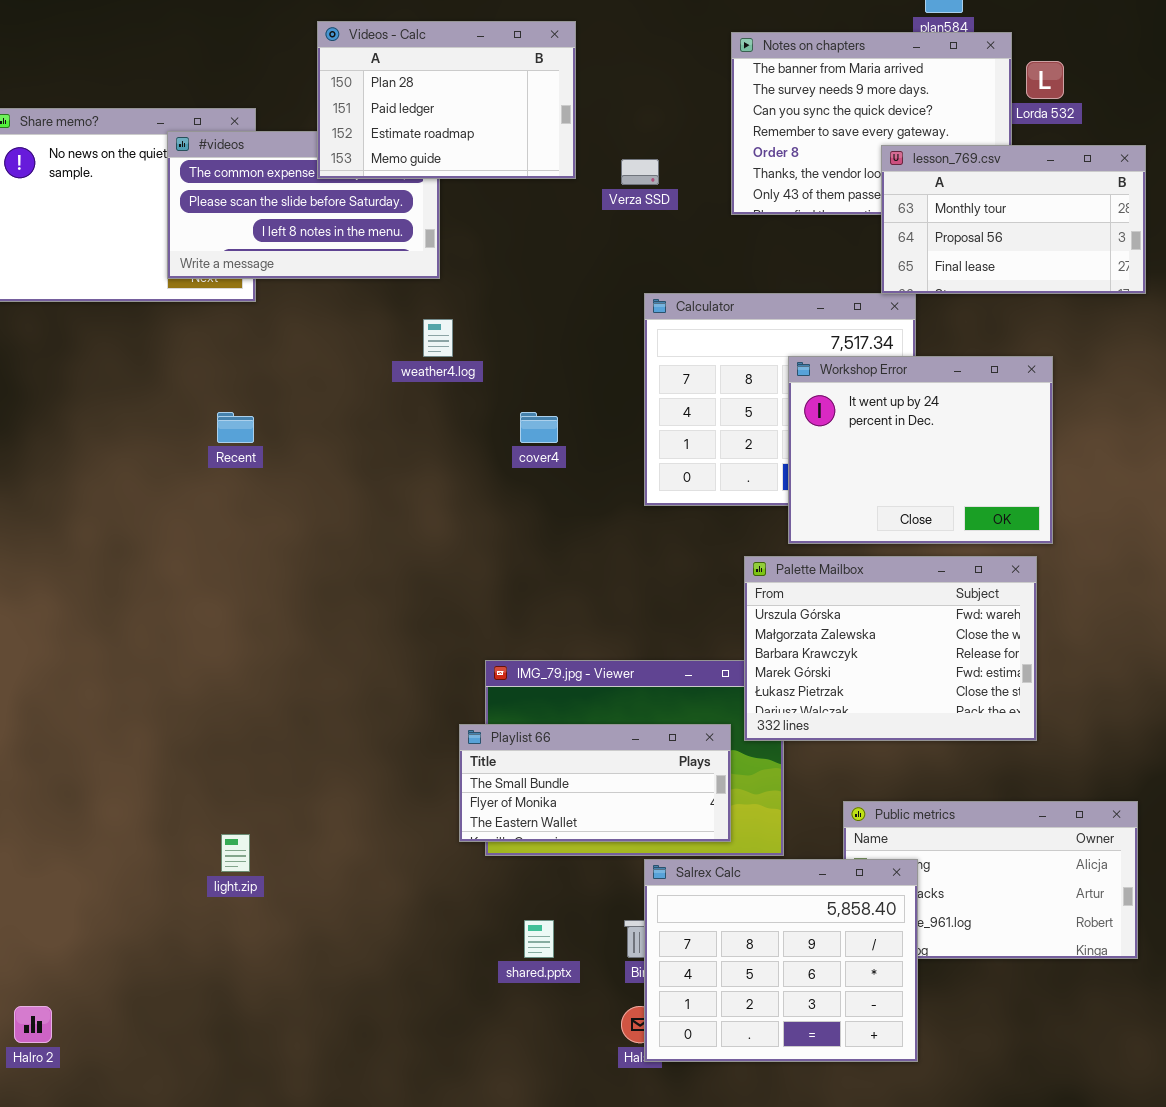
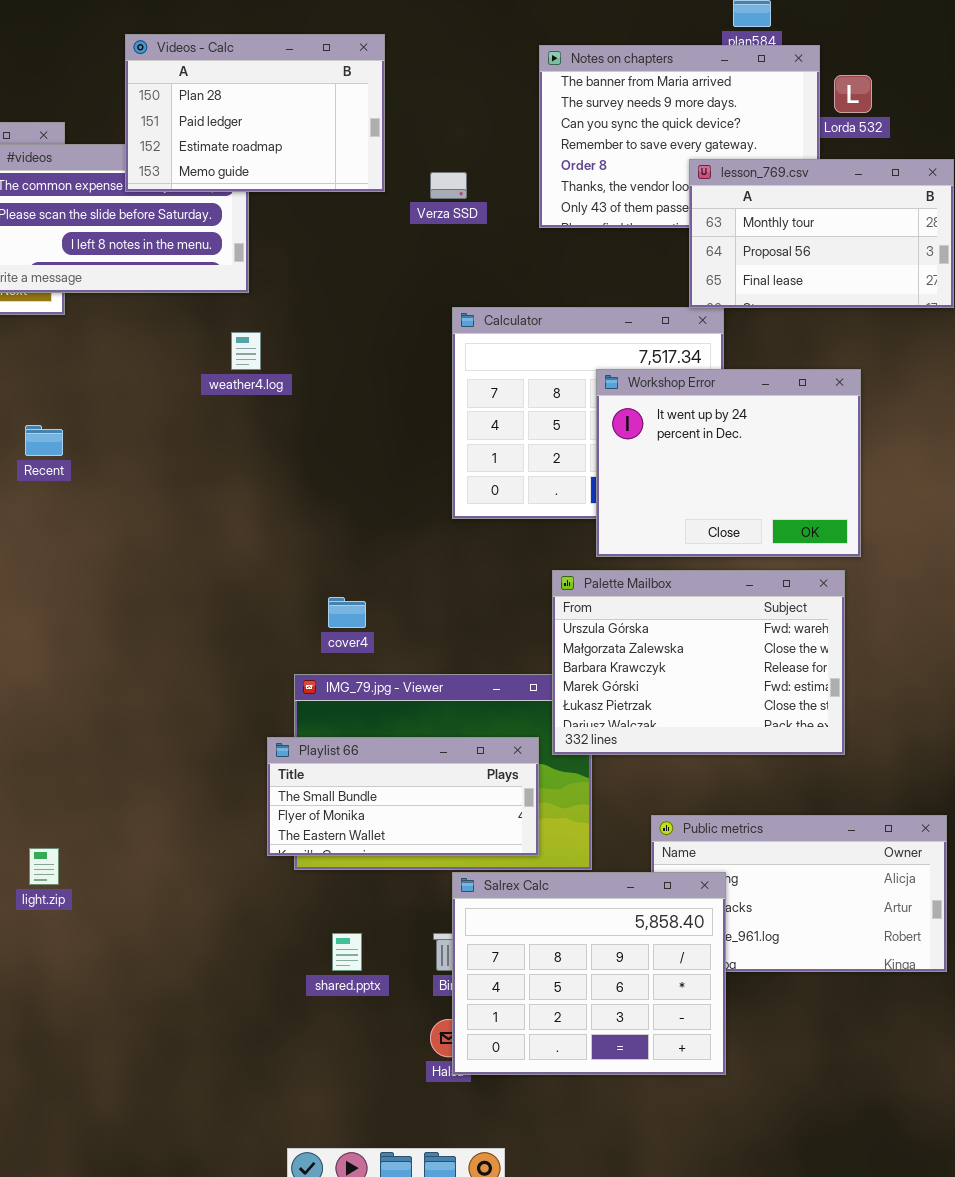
cover4: [520,412,558,443] -> [328,597,366,628], moved

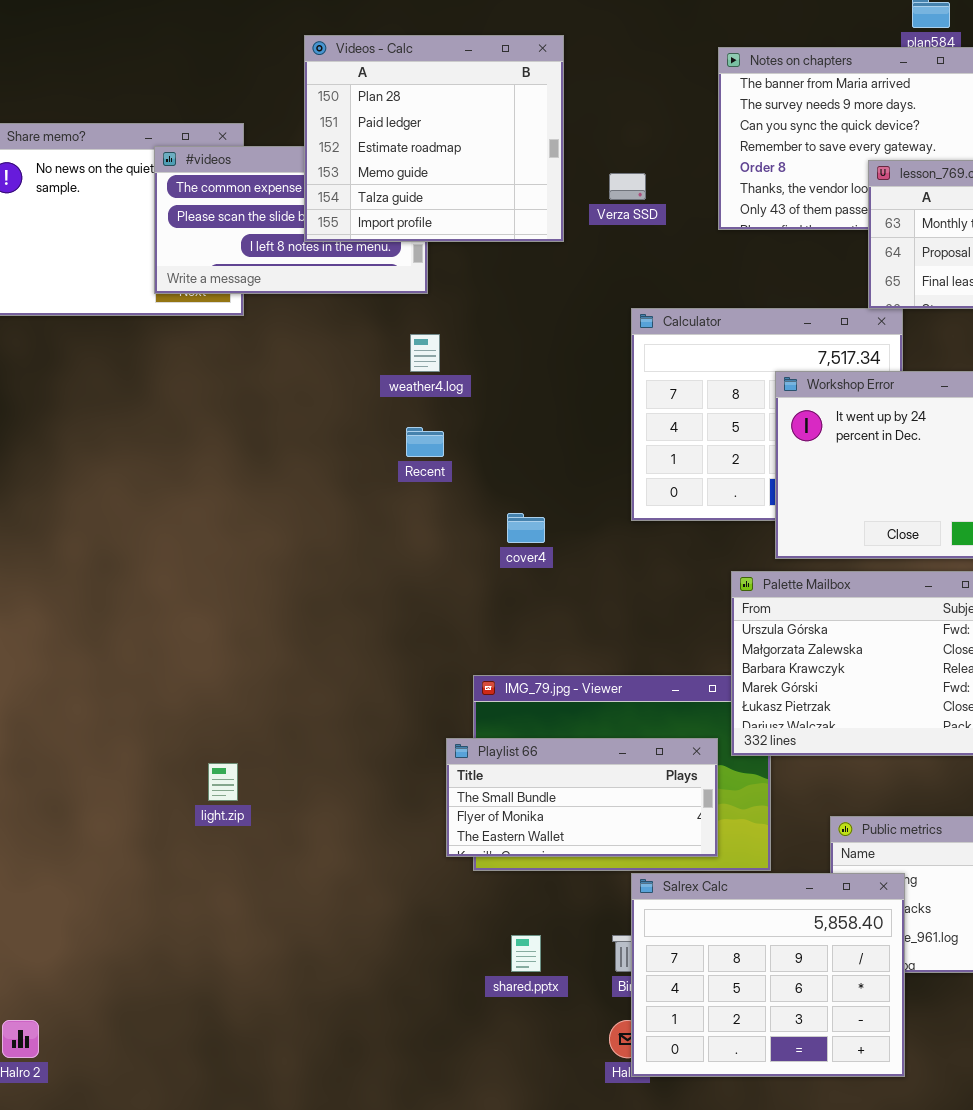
Videos - Calc: [125,34,385,192] -> [304,35,564,242], resized
Recent: [25,425,63,456] -> [406,427,444,457], moved
cover4: [328,597,366,628] -> [507,513,545,543], moved
light.zip: [29,848,59,885] -> [208,763,238,801], moved

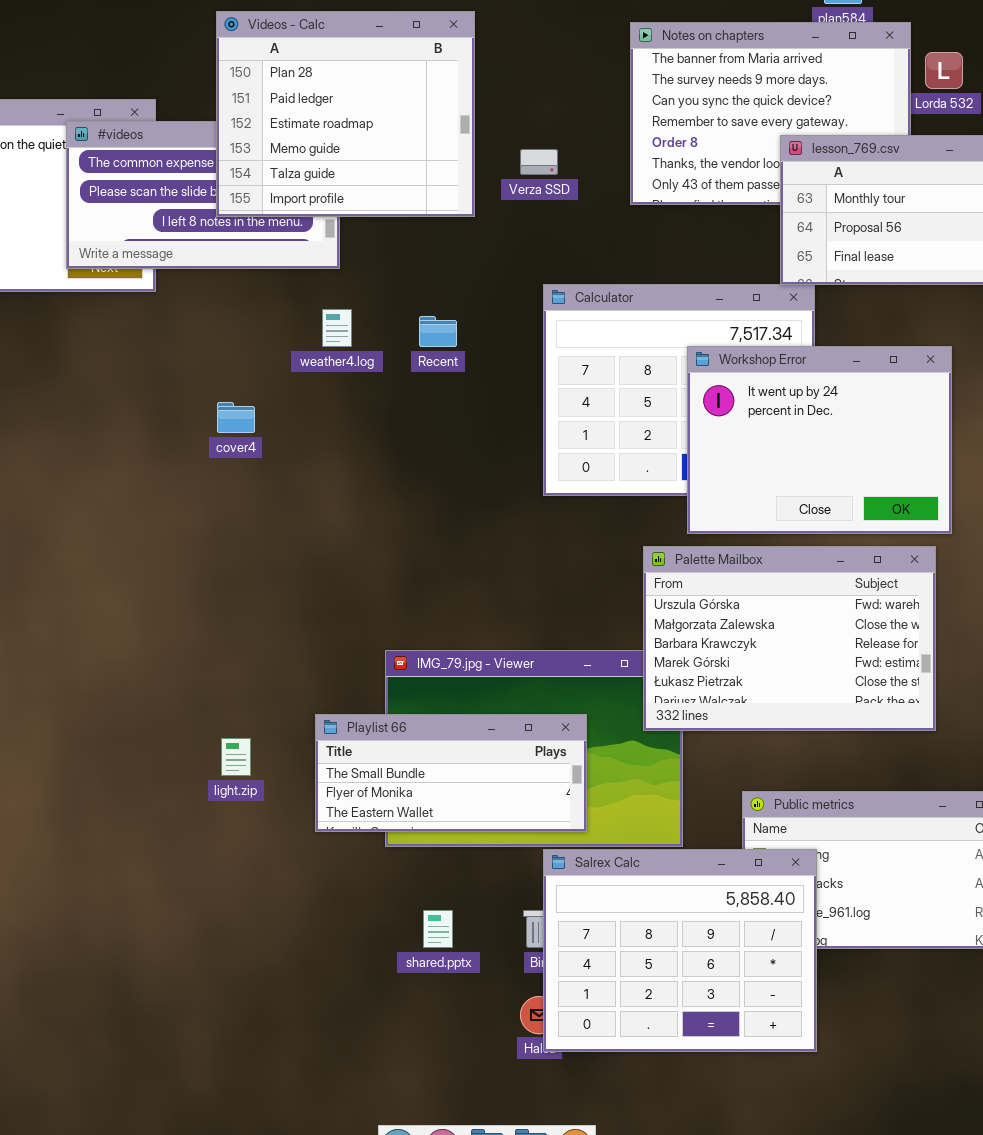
Recent: [406,427,444,457] -> [419,316,457,347], moved
cover4: [507,513,545,543] -> [217,402,255,433], moved
Playlist 66: [446,738,718,857] -> [315,714,587,832], moved
light.zip: [208,763,238,801] -> [221,738,251,776], moved

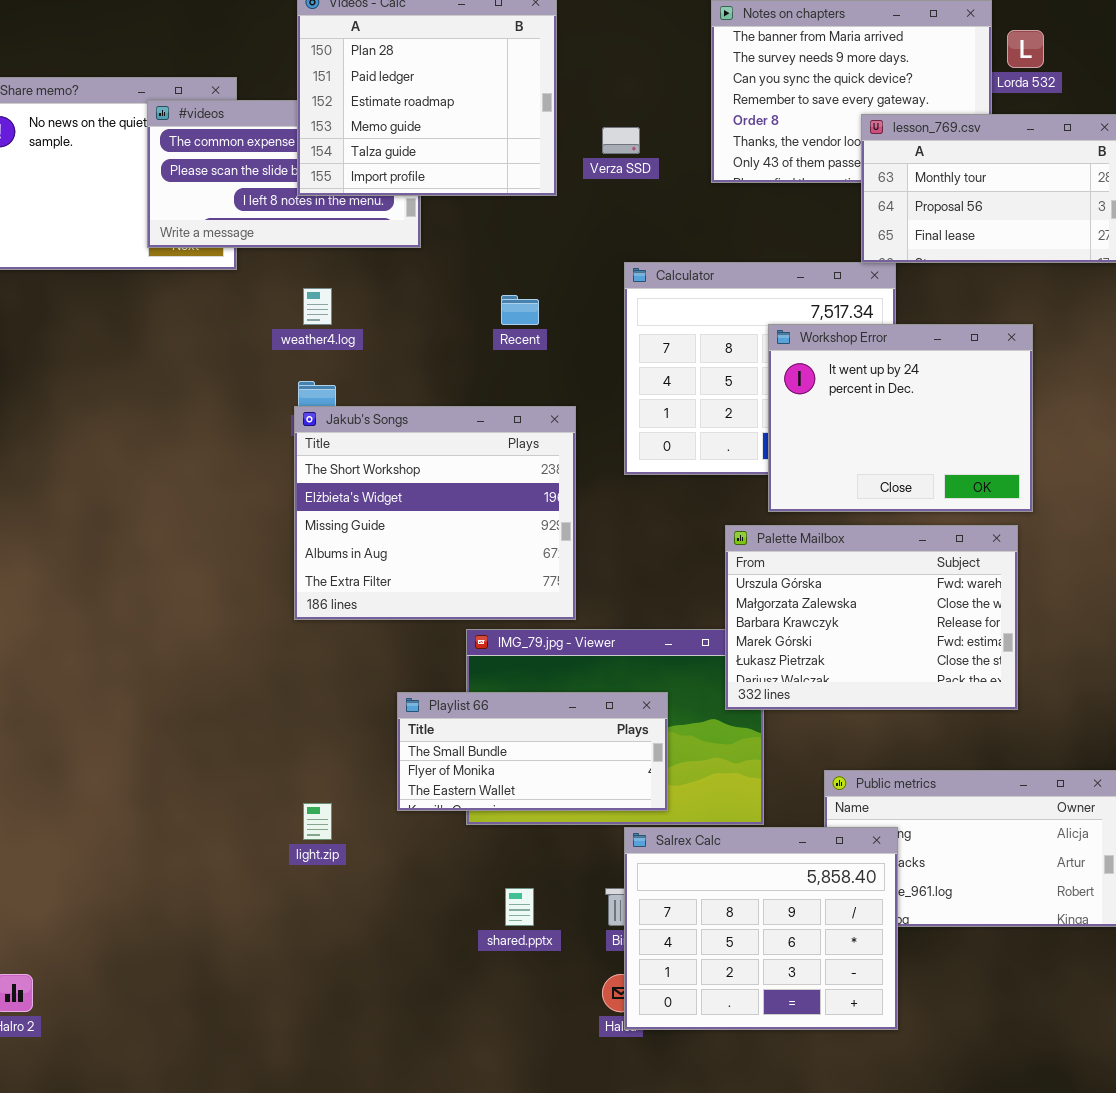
weather4.log: [322,309,352,347] -> [303,288,332,325], moved
Jakub's Songs: none -> [294,406,576,620], opened
light.zip: [221,738,251,776] -> [303,803,332,840], moved

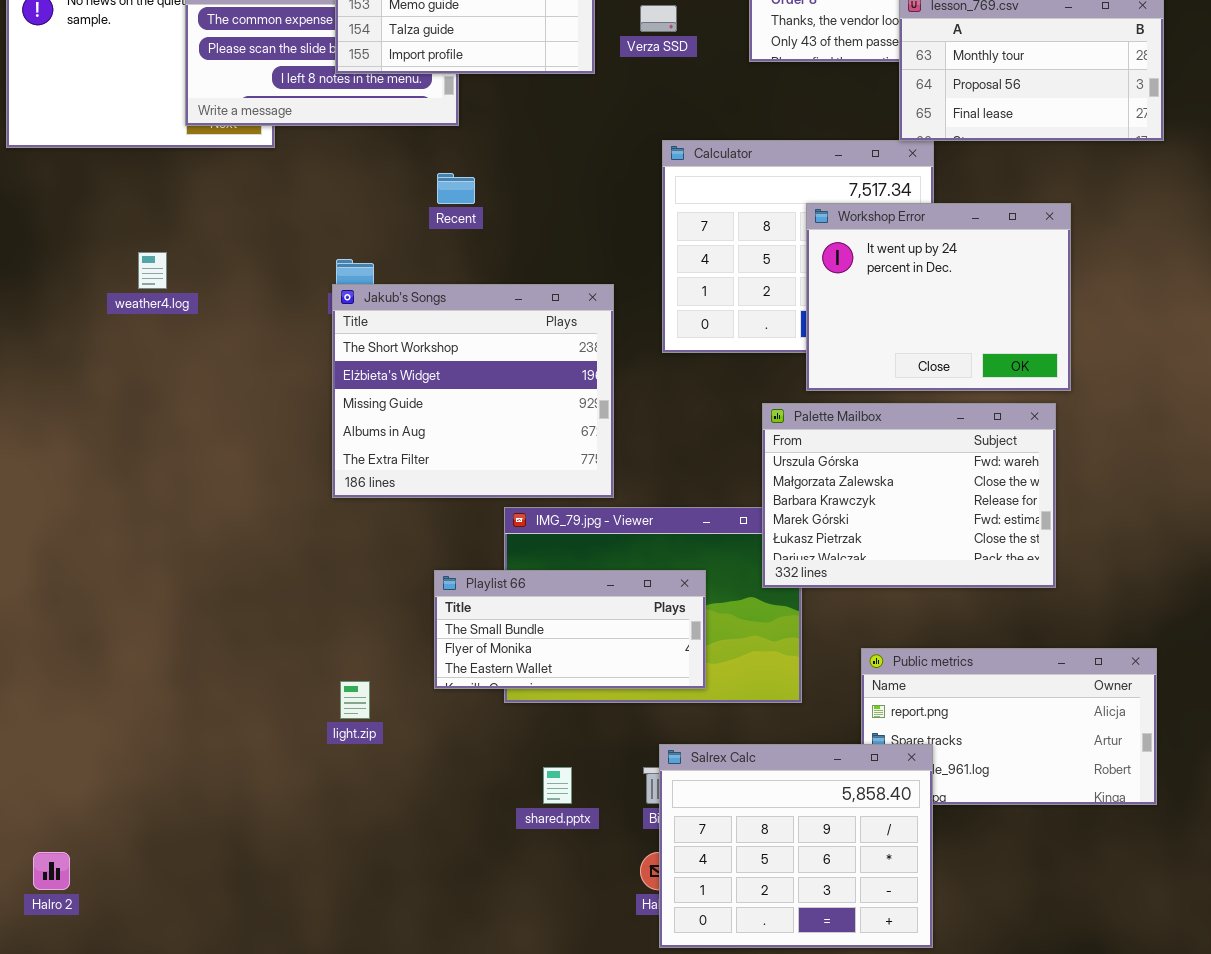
weather4.log: [303,288,332,325] -> [138,252,167,289], moved
Recent: [501,295,539,325] -> [437,173,475,204], moved
Salrex Calc: [624,827,898,1030] -> [659,744,933,948], moved

